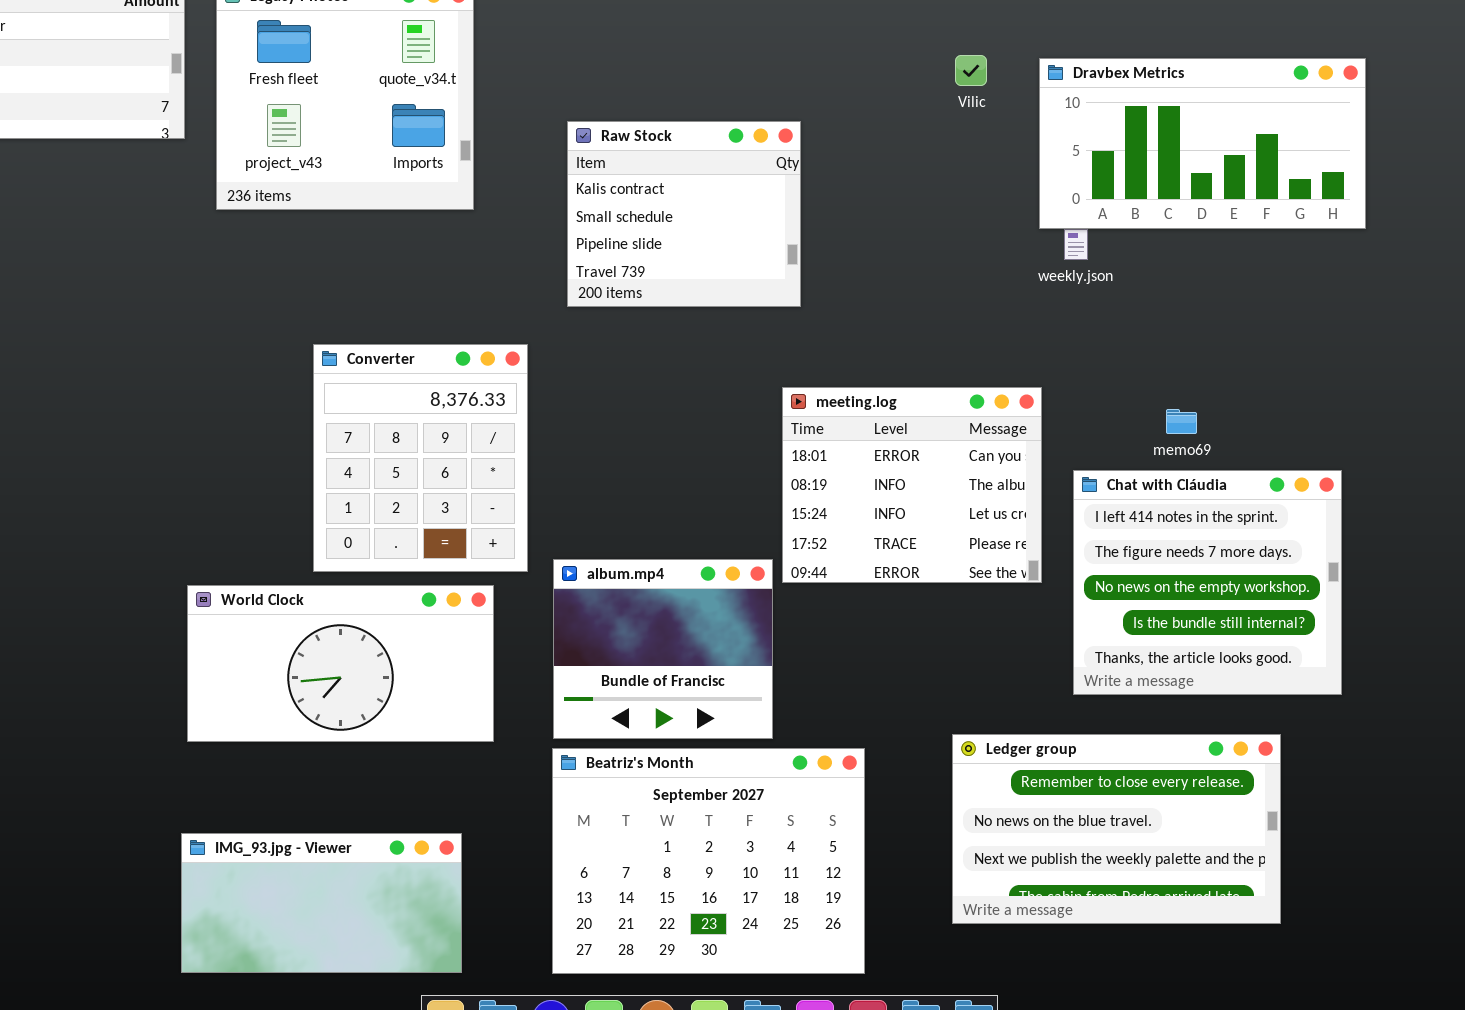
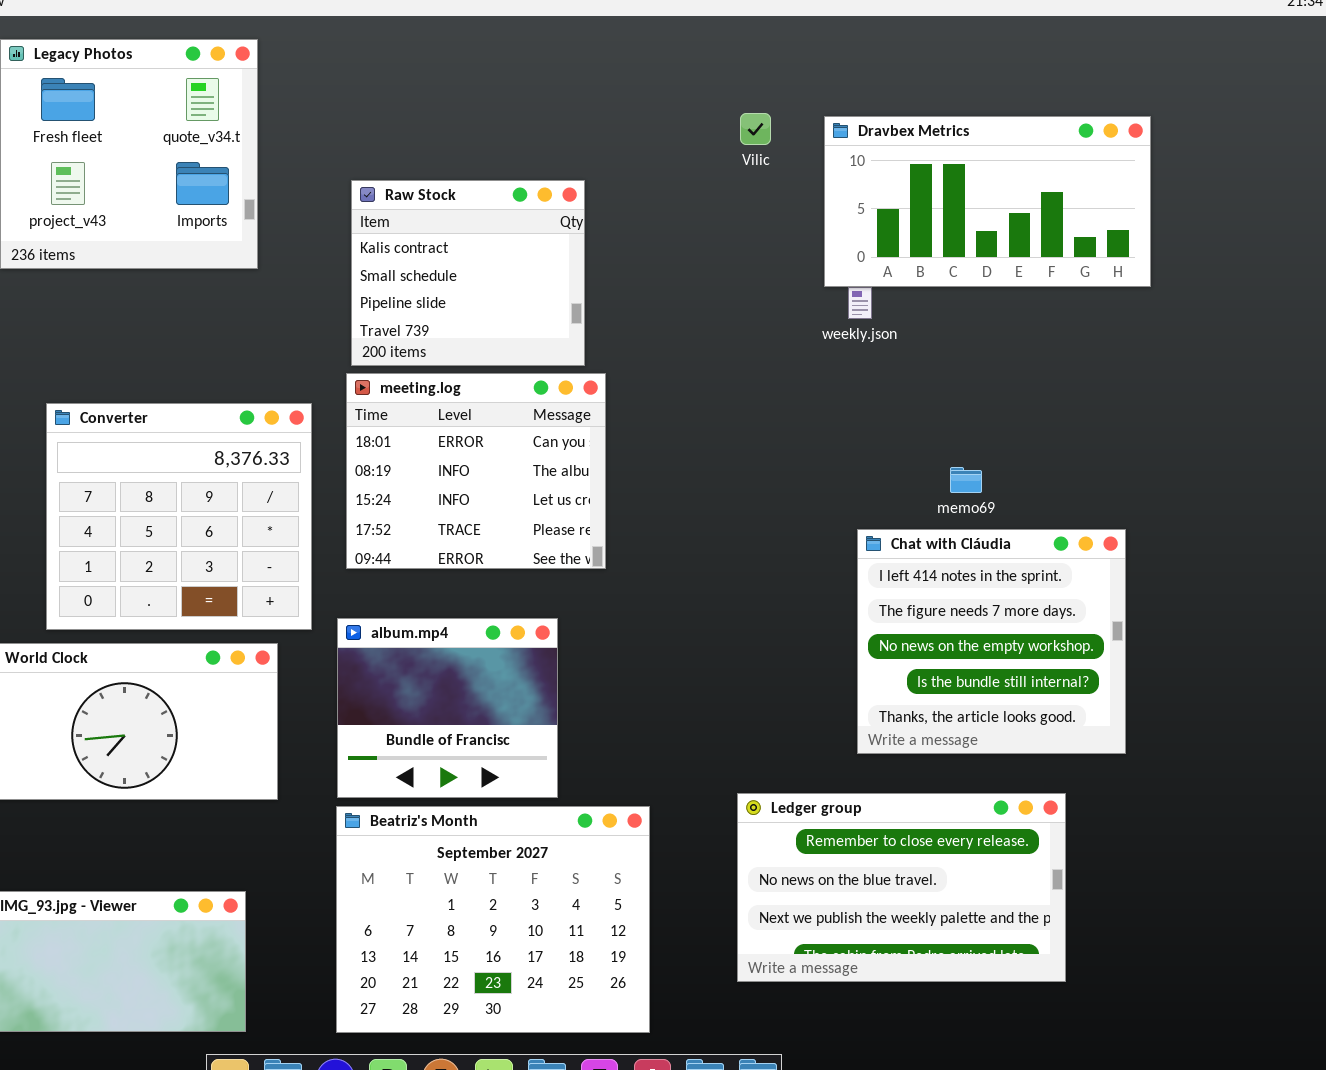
Converter: [313,344,528,572] -> [46,403,312,630], resized
meeting.log: [782,387,1042,583] -> [346,373,606,569], moved

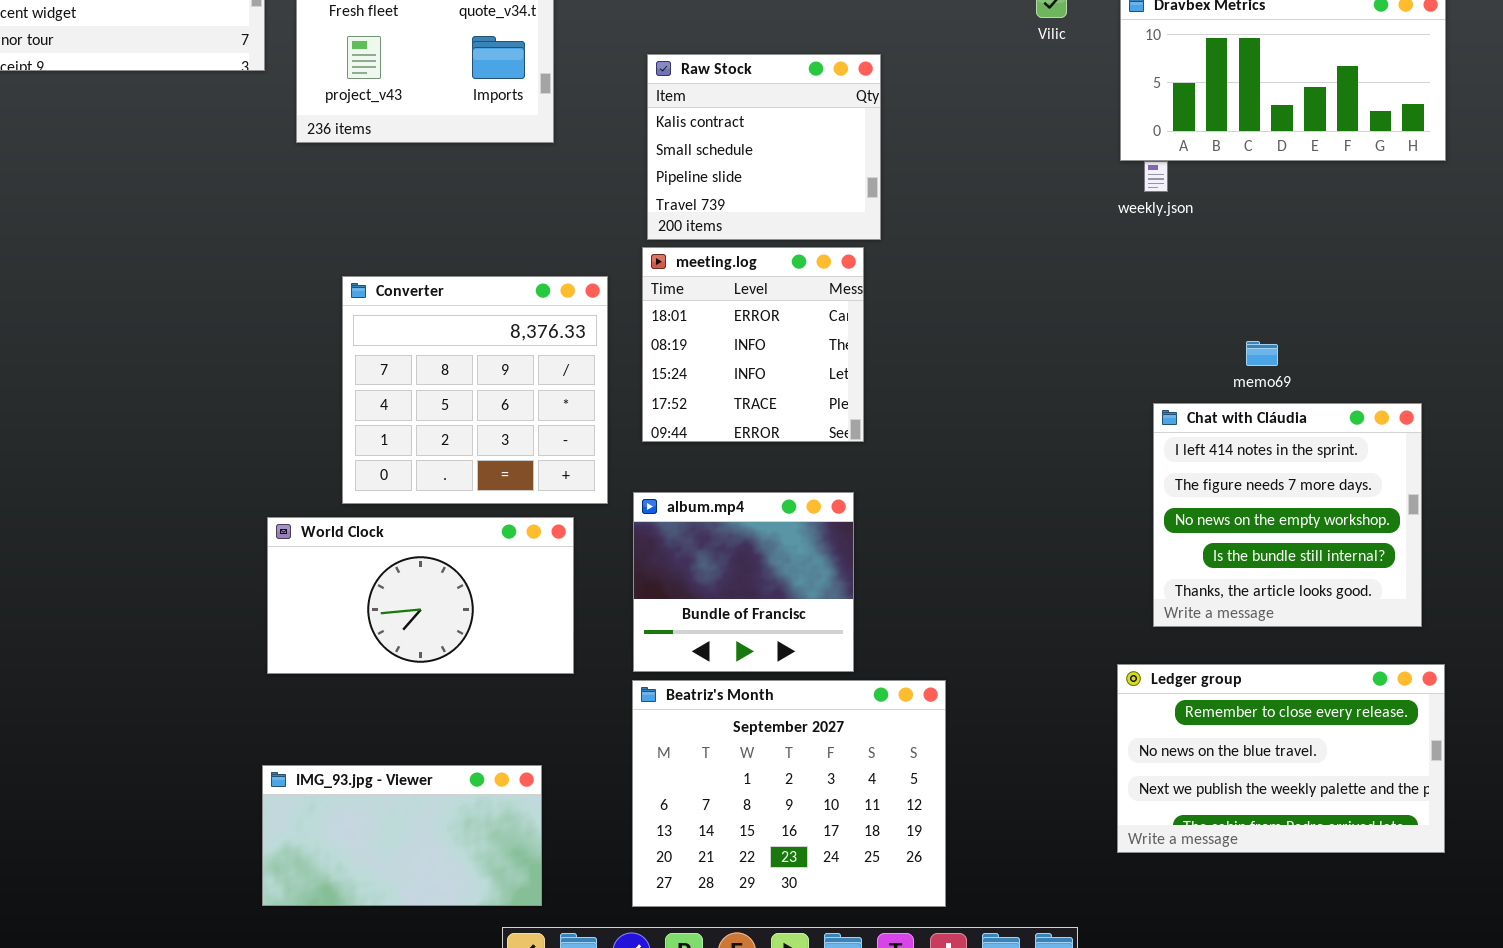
meeting.log: [346,373,606,569] -> [642,247,864,442], resized
Ledger group: [737,793,1066,982] -> [1117,664,1445,853], moved

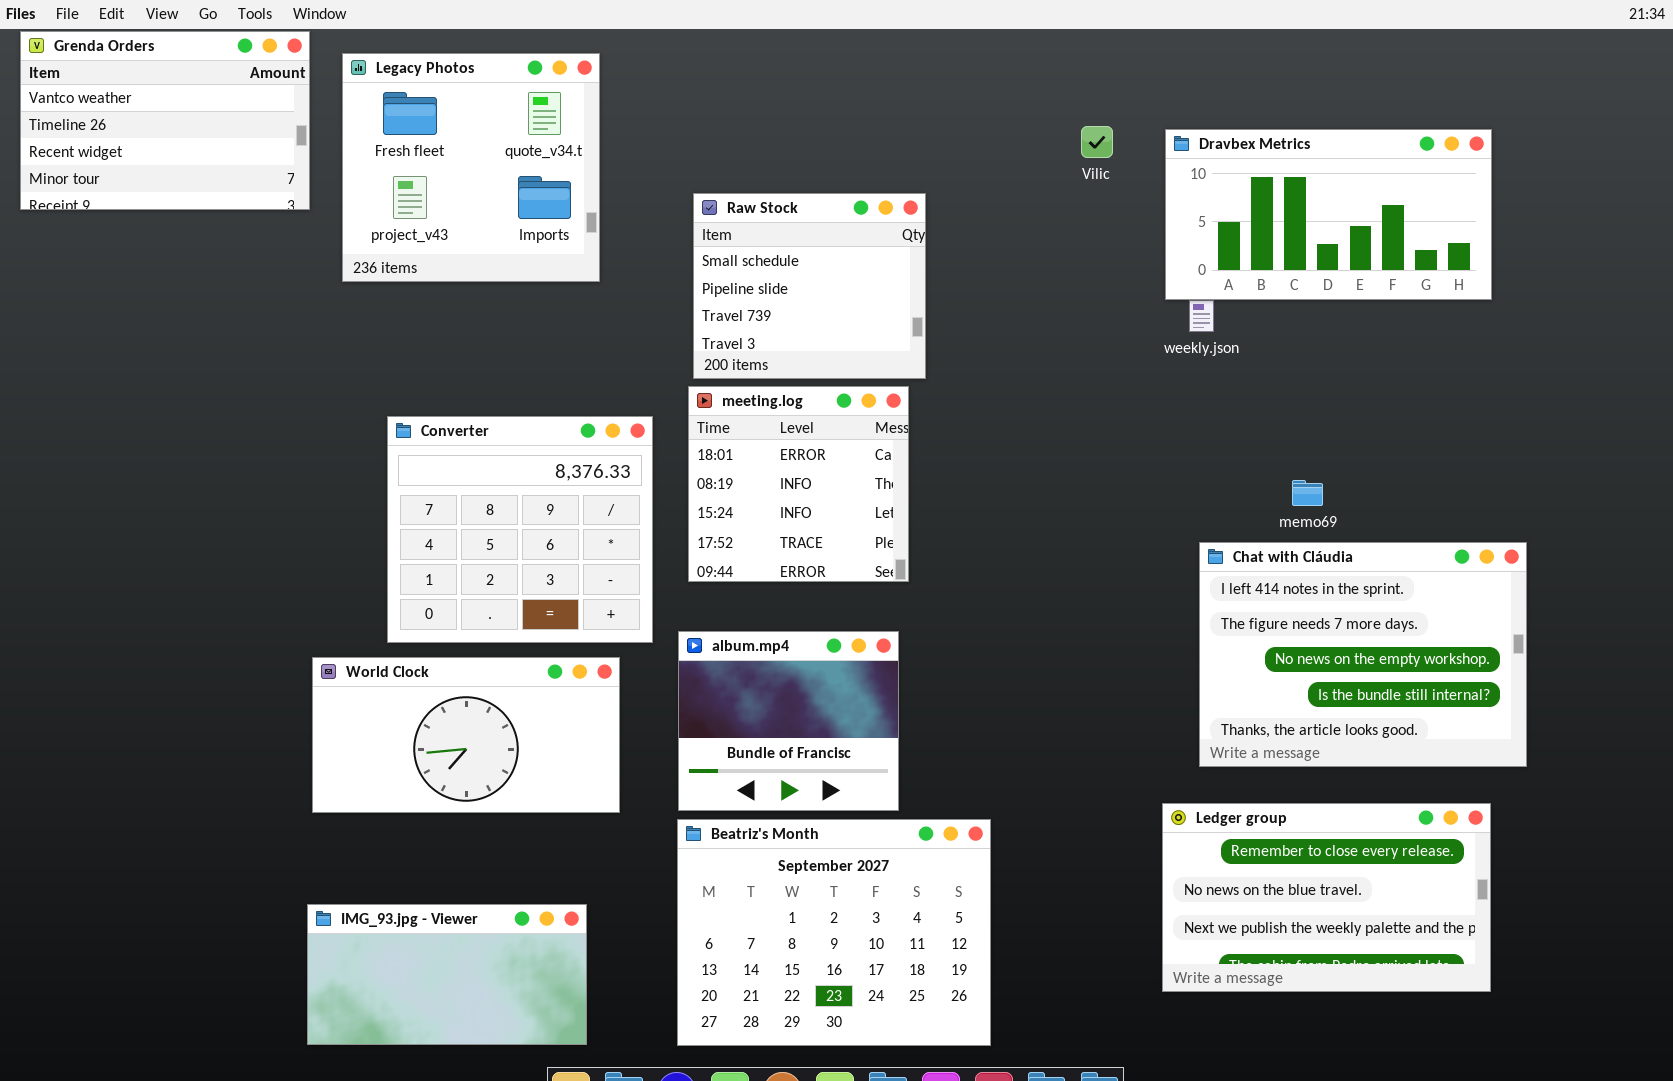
Raw Stock: [647,54,881,240] -> [693,193,926,379], scrolled down 1 row
Chat with Cláudia: [1153,403,1422,627] -> [1199,542,1527,767], resized

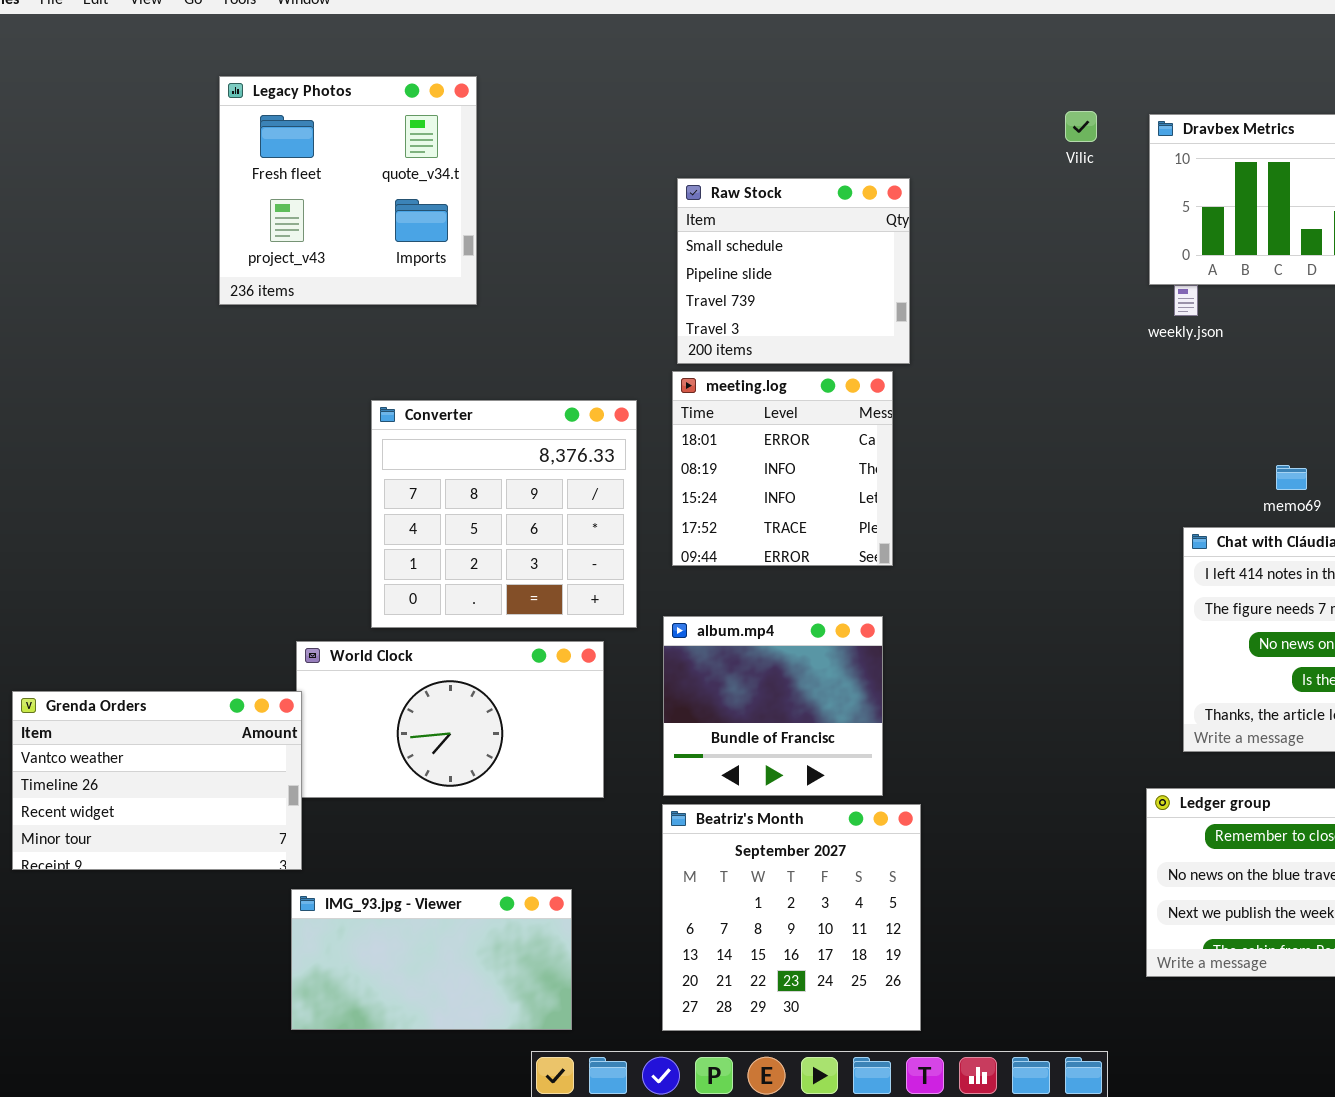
Grenda Orders: [20,31,310,210] -> [12,691,302,870], moved
Legacy Photos: [342,53,600,282] -> [219,76,477,305], moved
Beatriz's Month: [677,819,991,1046] -> [662,804,921,1031], resized

